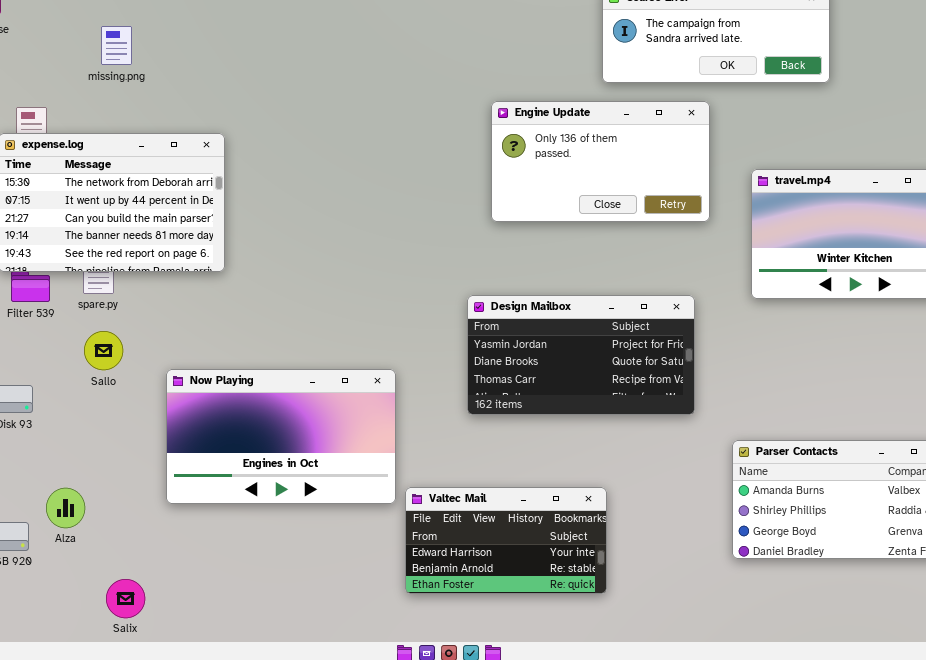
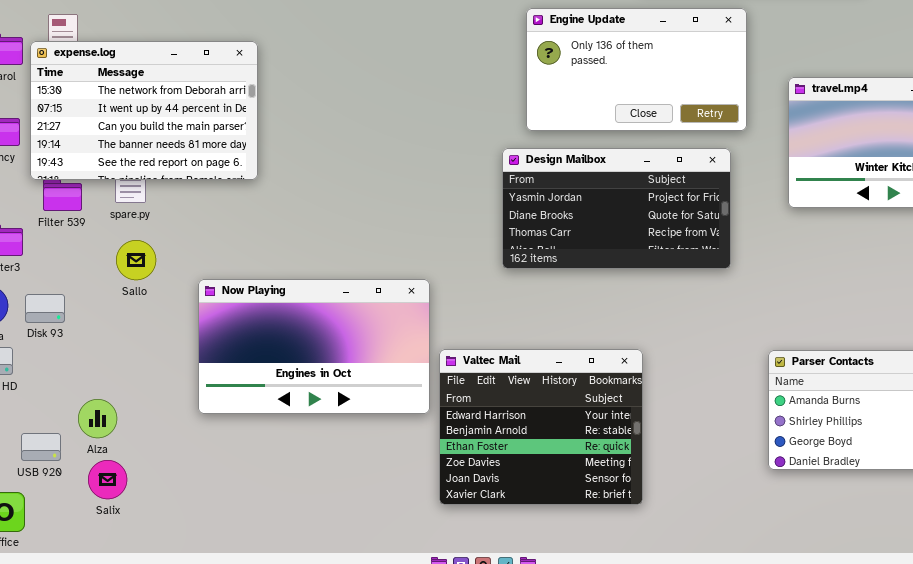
Design Mailbox: [467,295,695,415] -> [502,148,731,269], moved
Valtec Mail: [405,487,607,594] -> [439,349,643,505], resized
Salix: [106,579,145,618] -> [88,460,127,499], moved

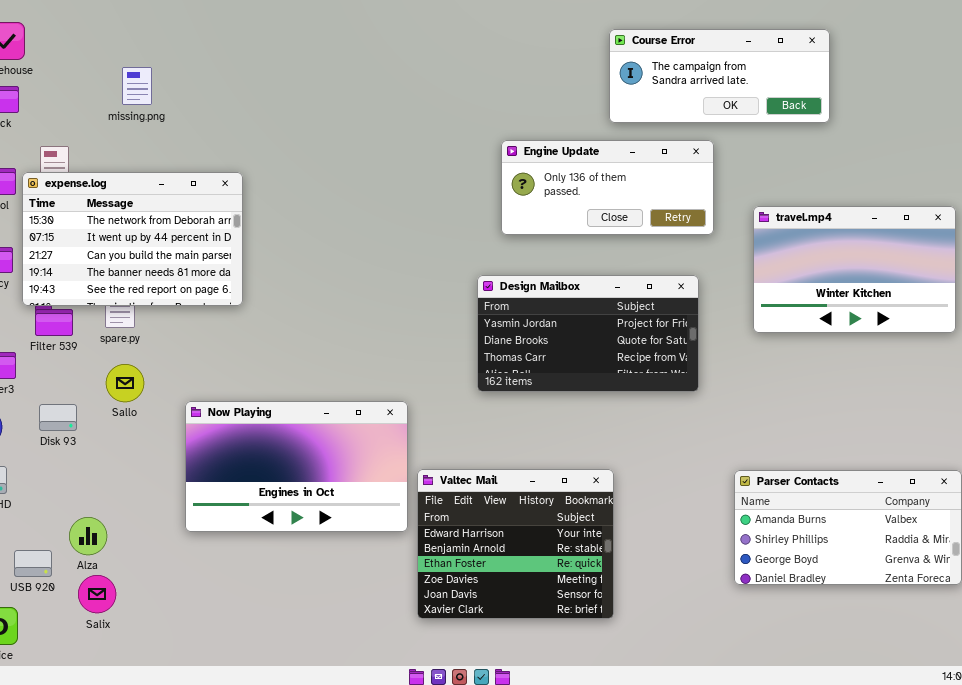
Engine Update: [526,8,747,131] -> [501,140,714,235], resized
Disk 93: [25,294,65,323] -> [39,404,77,431], moved

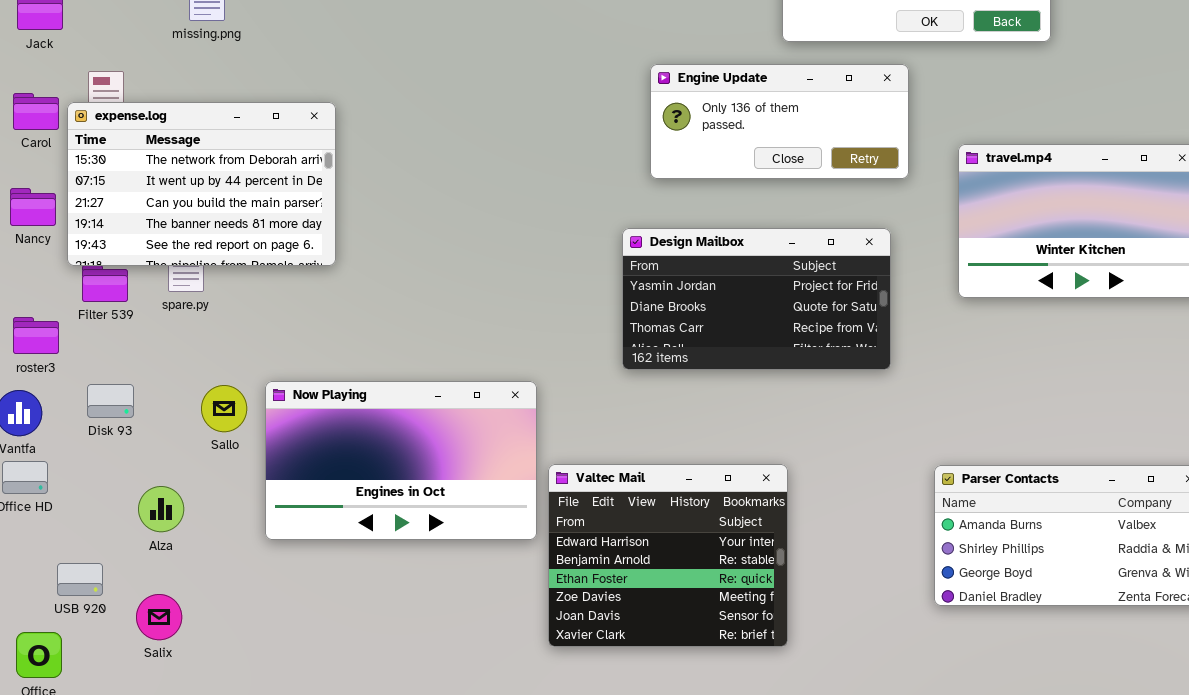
Sallo: [106,364,144,402] -> [201,385,247,432], moved
Alza: [69,517,107,555] -> [138,486,184,532], moved

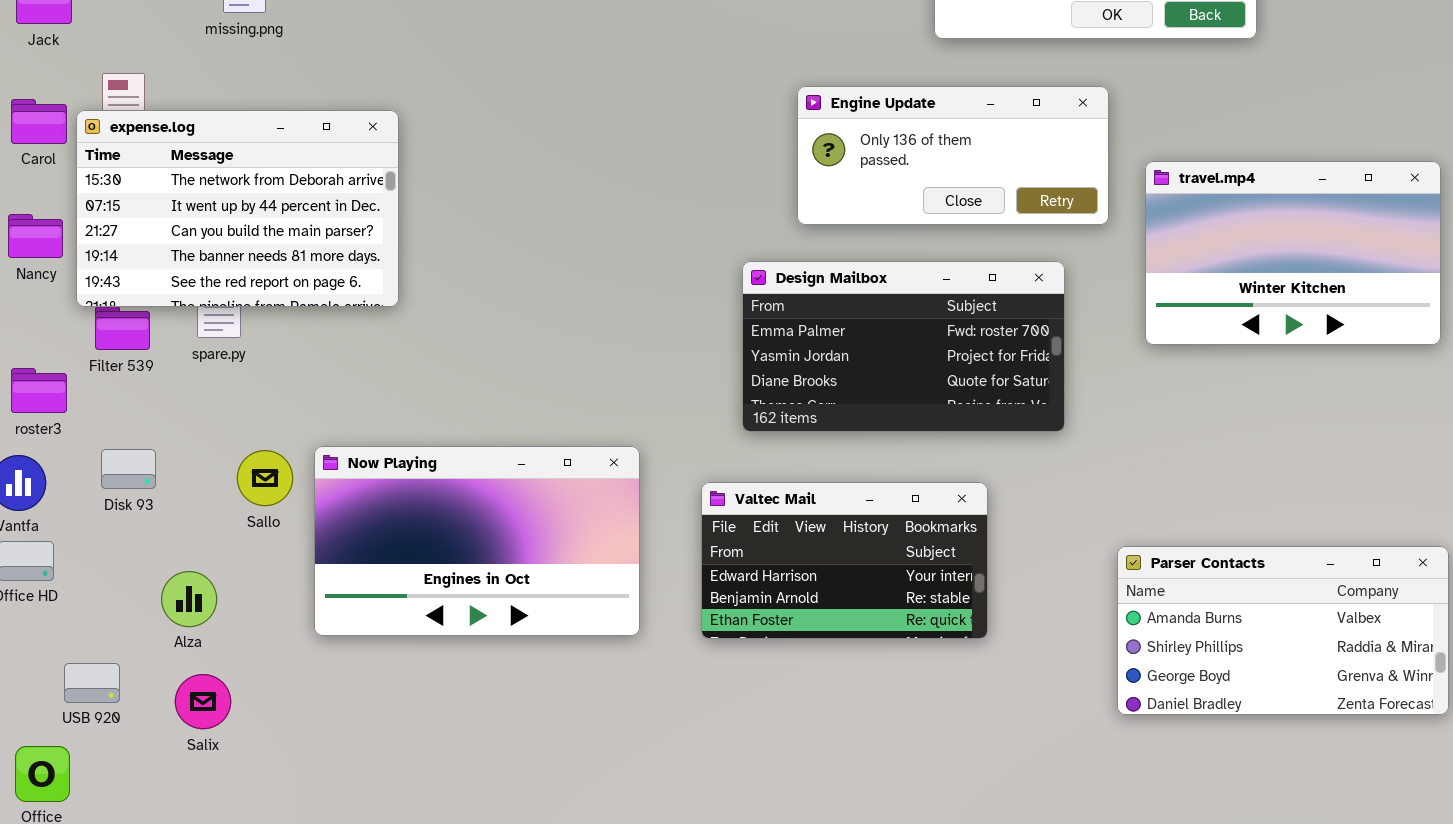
Engine Update: [650,64,909,179] -> [797,86,1109,225], moved
Design Mailbox: [622,228,891,370] -> [742,261,1065,432], scrolled up 1 row
Valtec Mail: [548,464,788,647] -> [701,482,988,639], moved, resized
Salix: [136,594,182,640] -> [175,674,231,729], moved

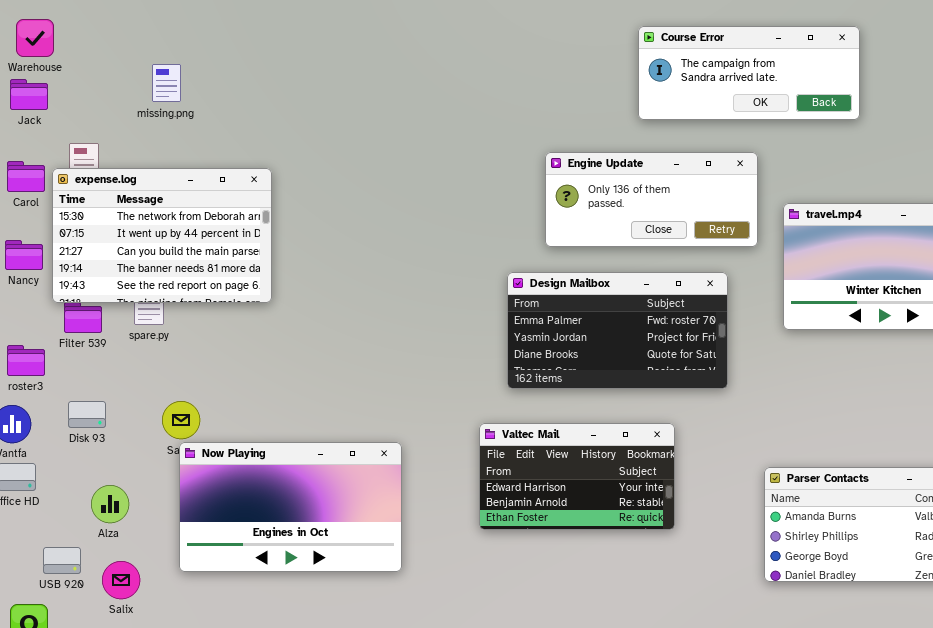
Now Playing: [314,446,640,636] -> [179,442,402,572], moved
Alza: [161,571,217,627] -> [91,485,129,523], moved
Salix: [175,674,231,729] -> [102,561,140,599], moved

